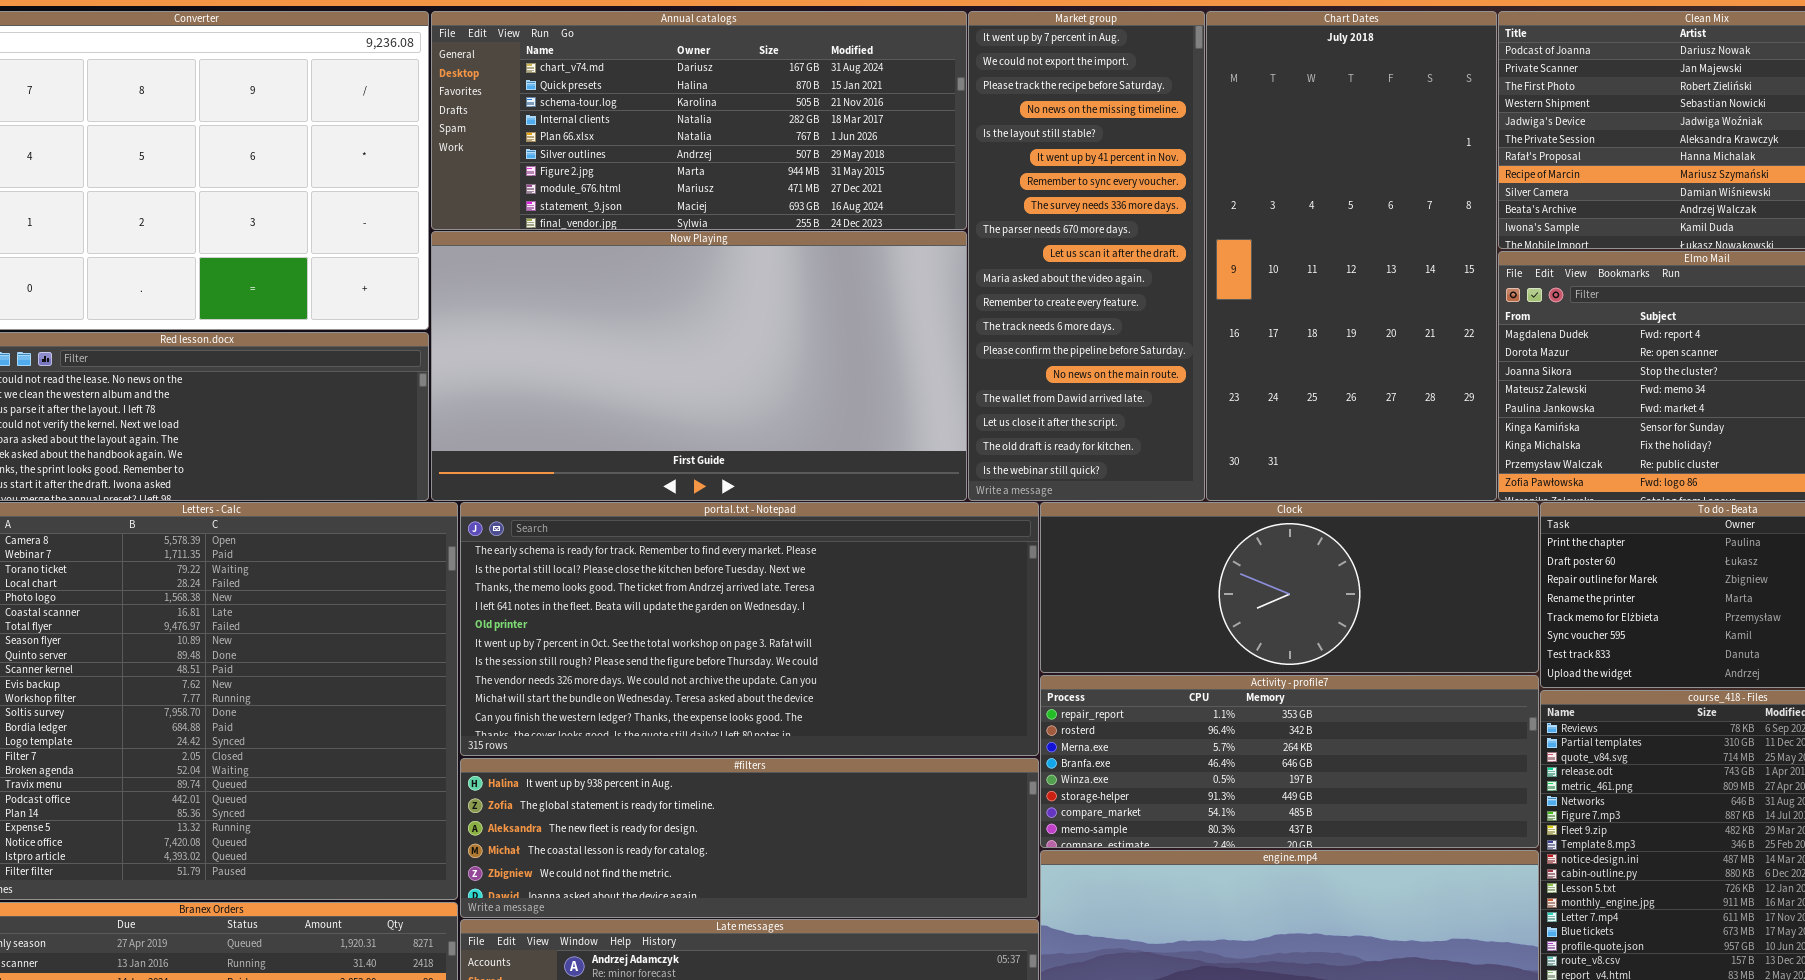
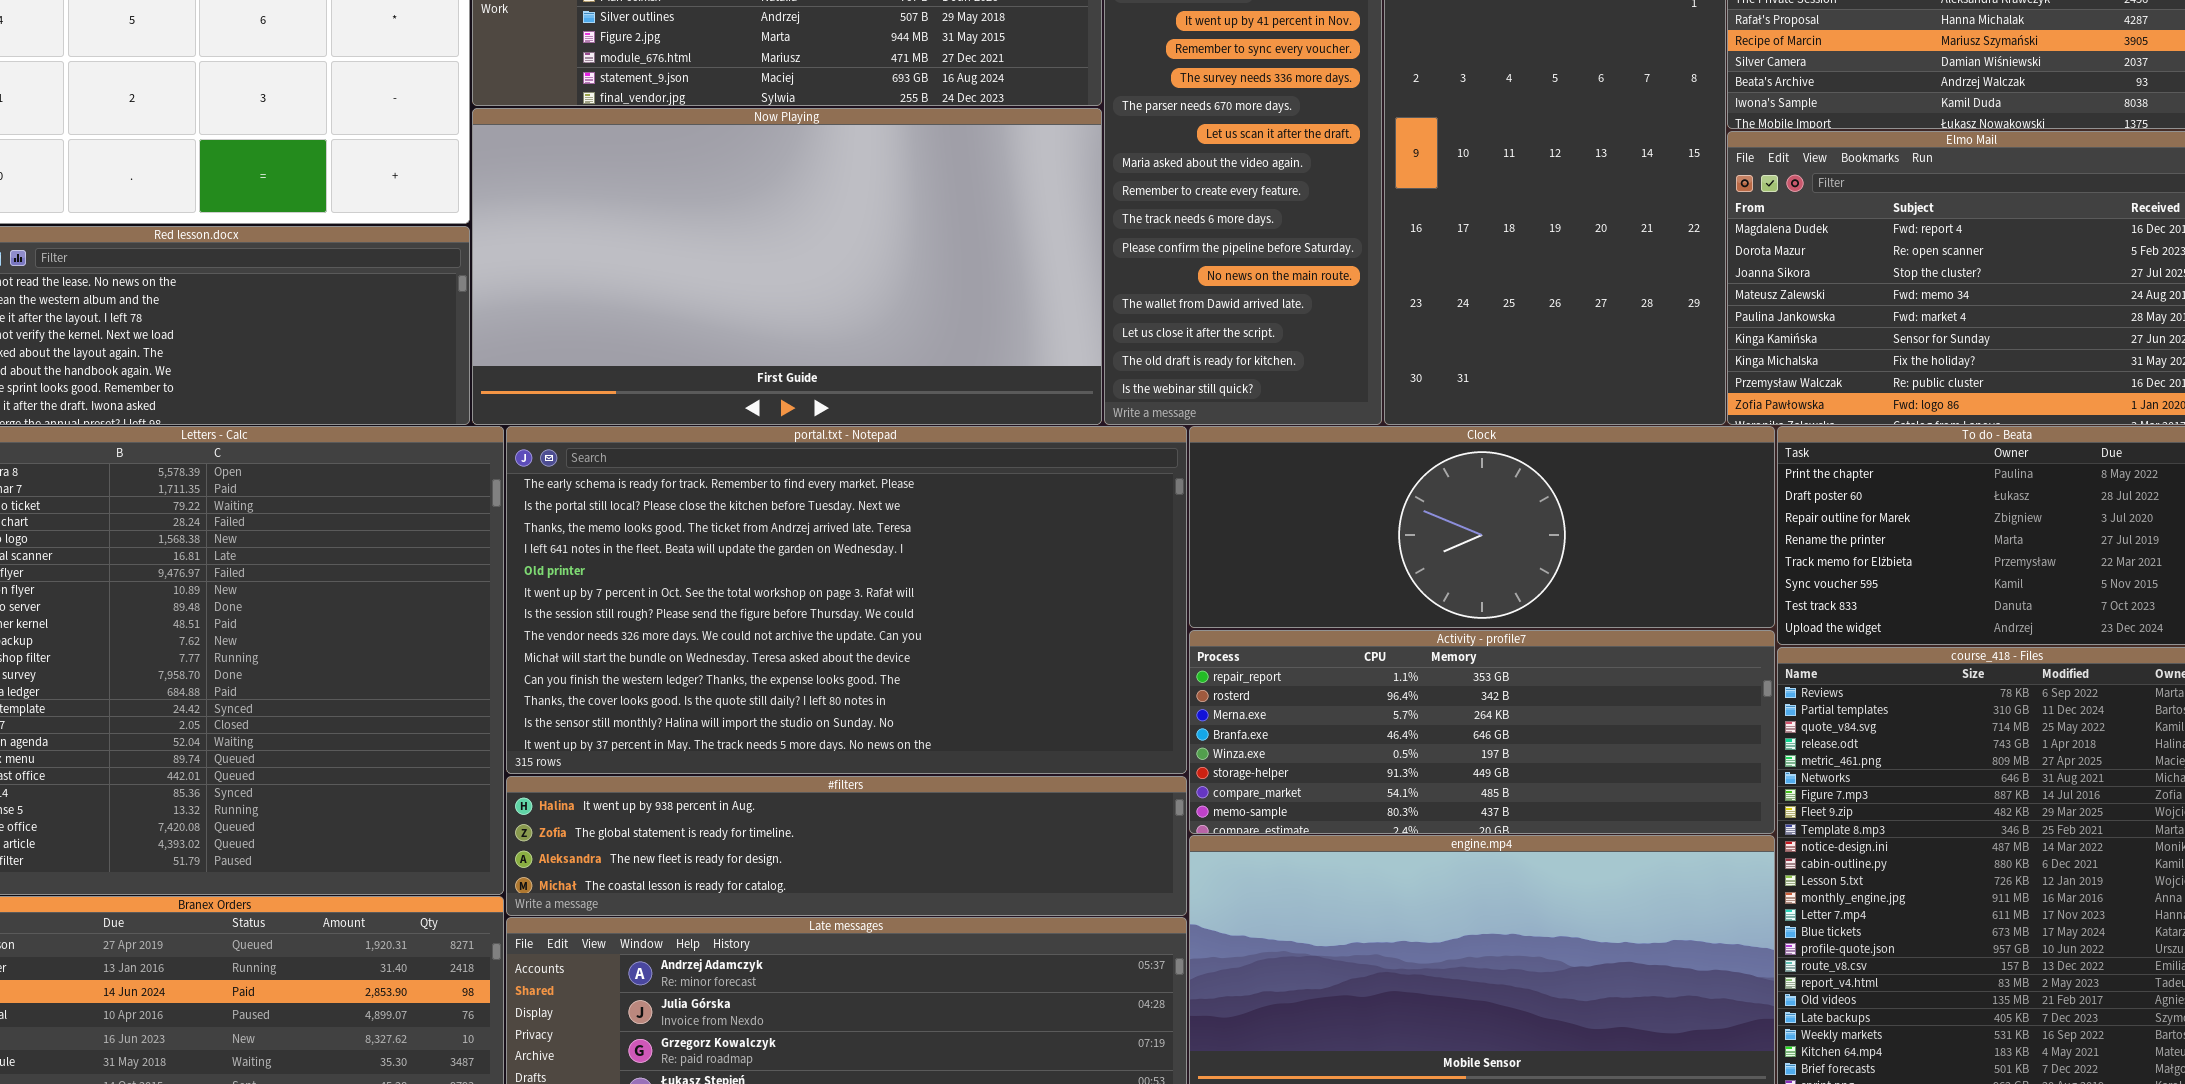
portal.txt - Notepad: [460,502,1039,756] -> [506,426,1187,774], resized
#filters: [460,758,1039,918] -> [506,776,1187,916], resized

